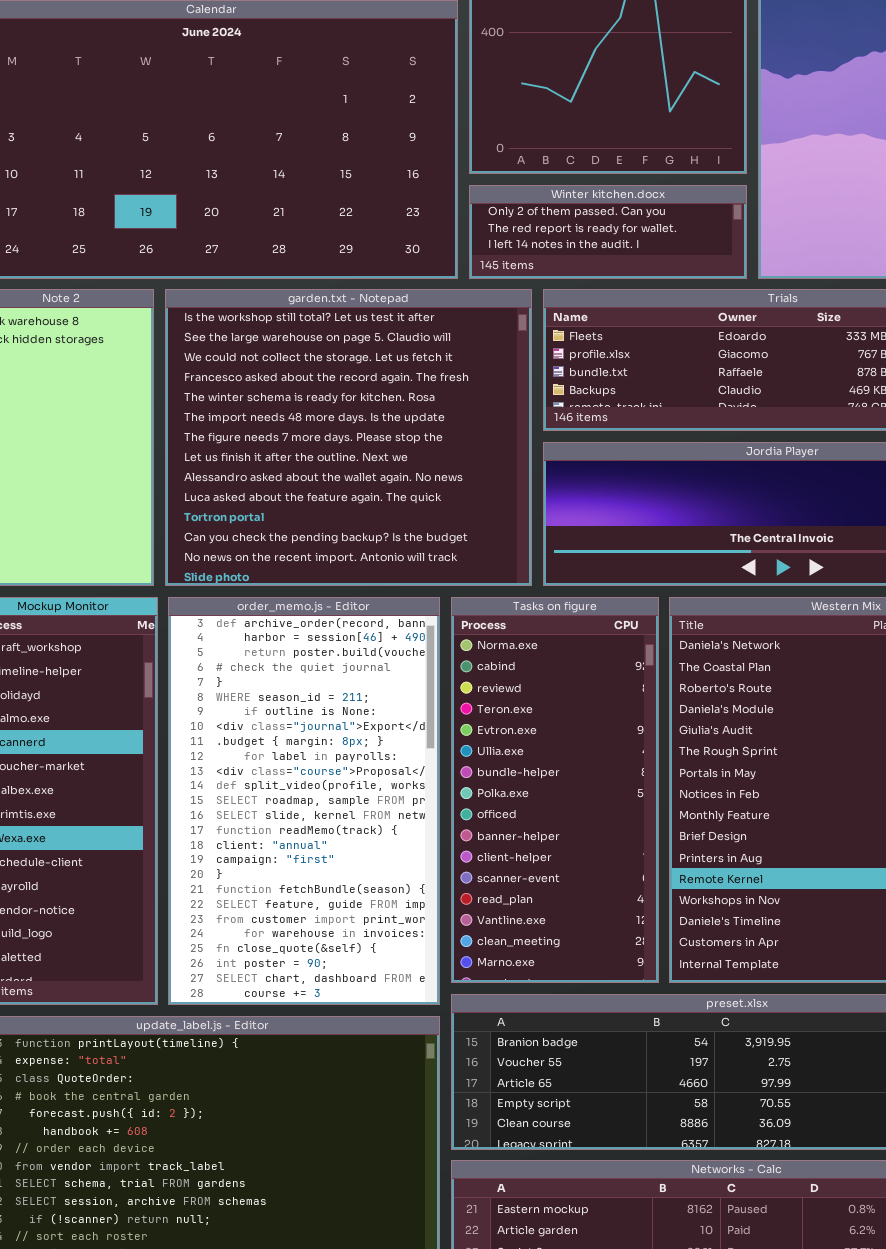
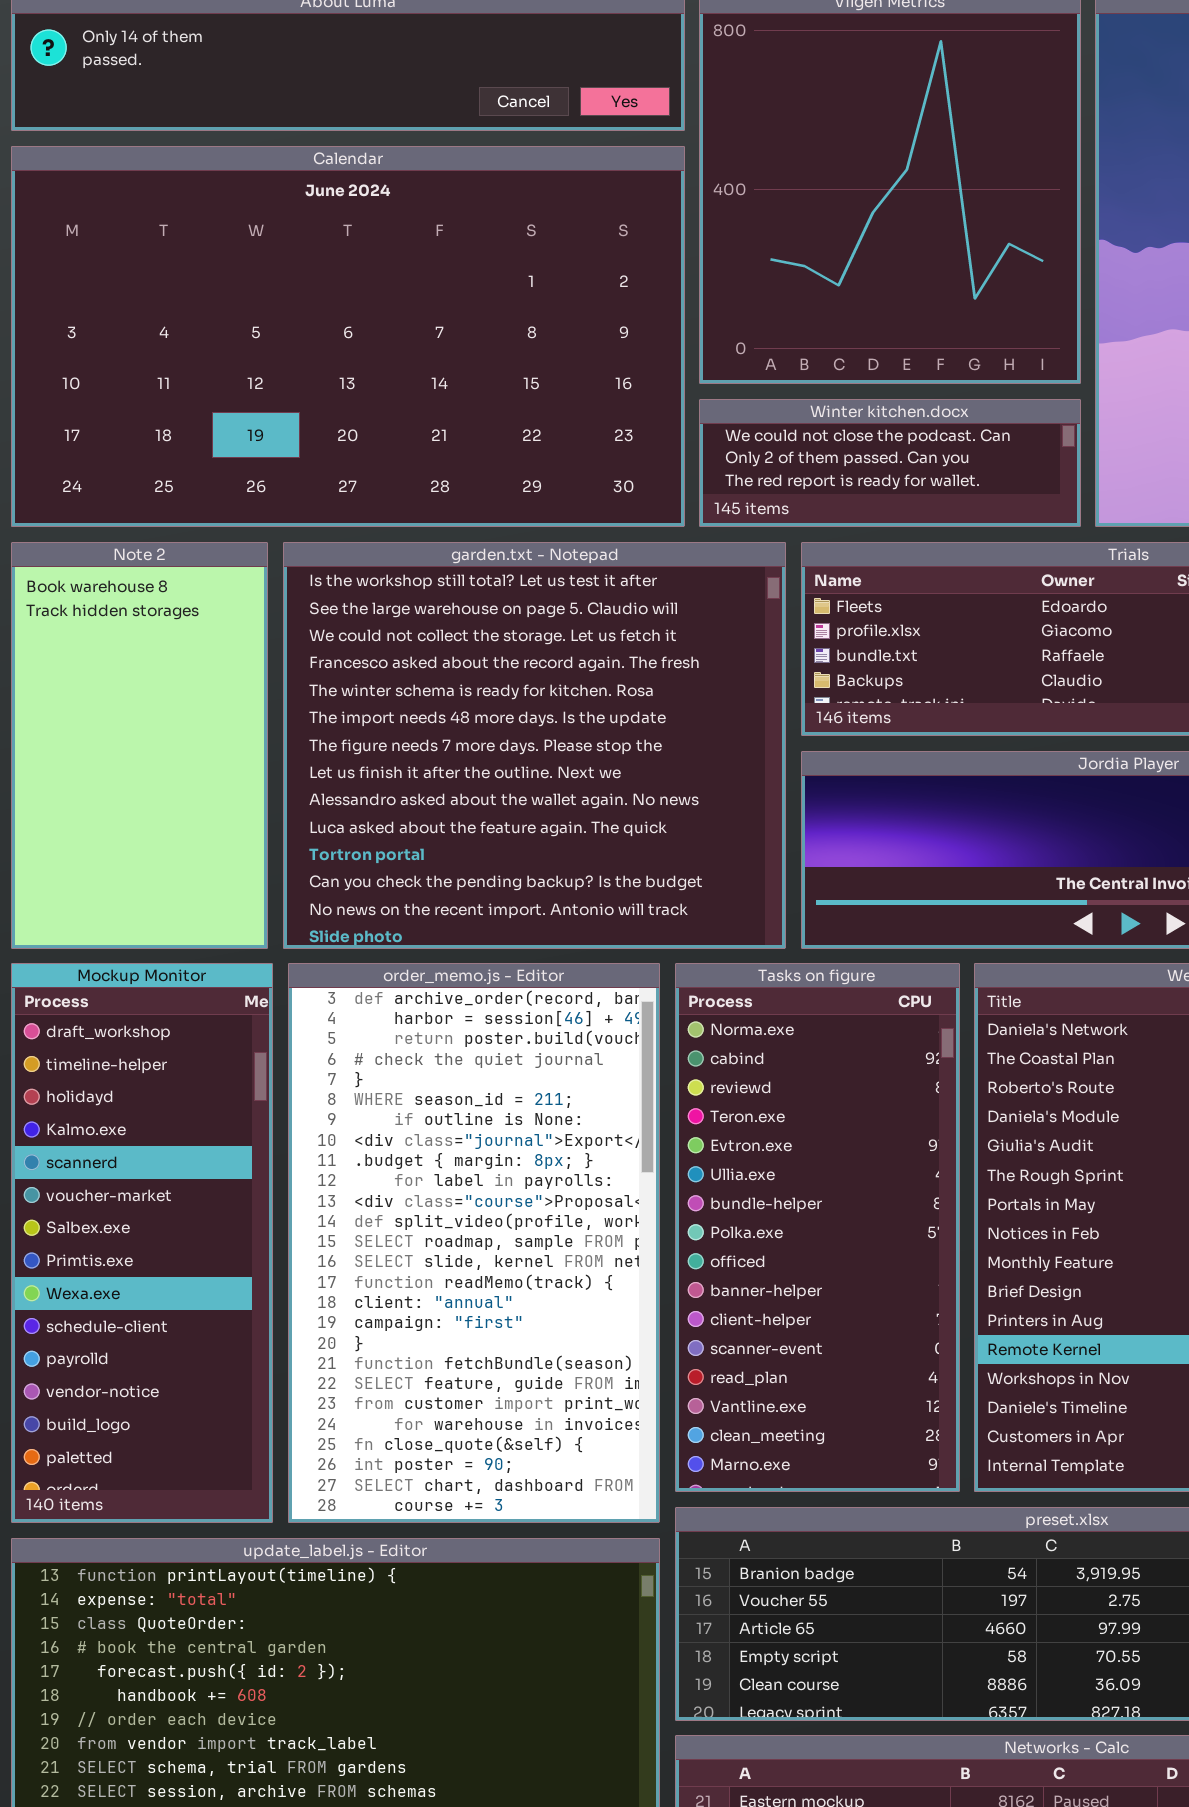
Winter kitchen.docx: [469,185,747,279] -> [699,399,1081,527], scrolled up 1 row

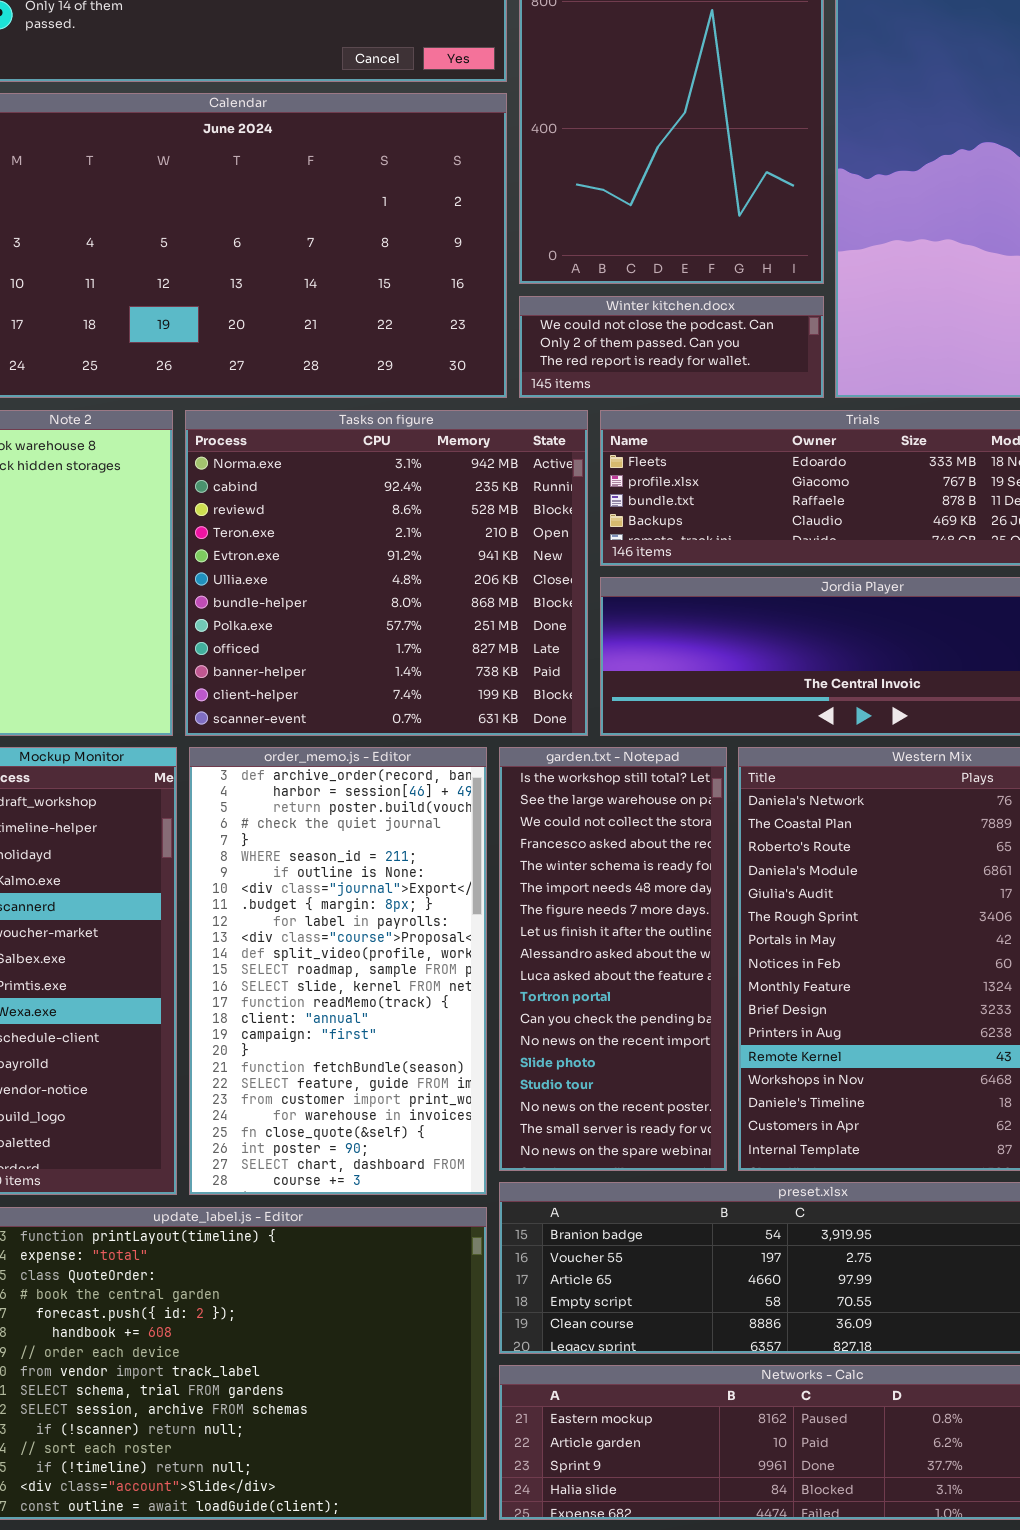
garden.txt - Notepad: [283,542,786,949] -> [499,747,727,1171], moved, resized
Tasks on figure: [675,963,960,1492] -> [185,410,588,736], moved, resized

